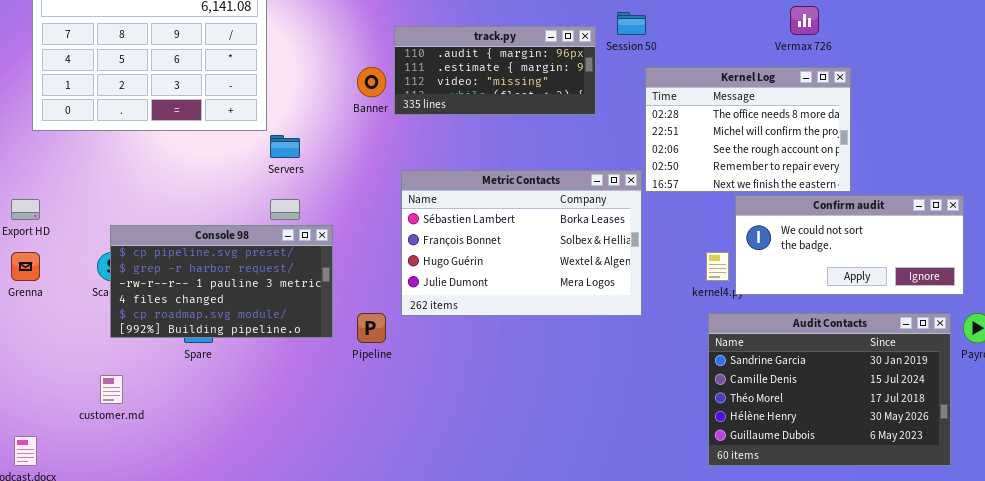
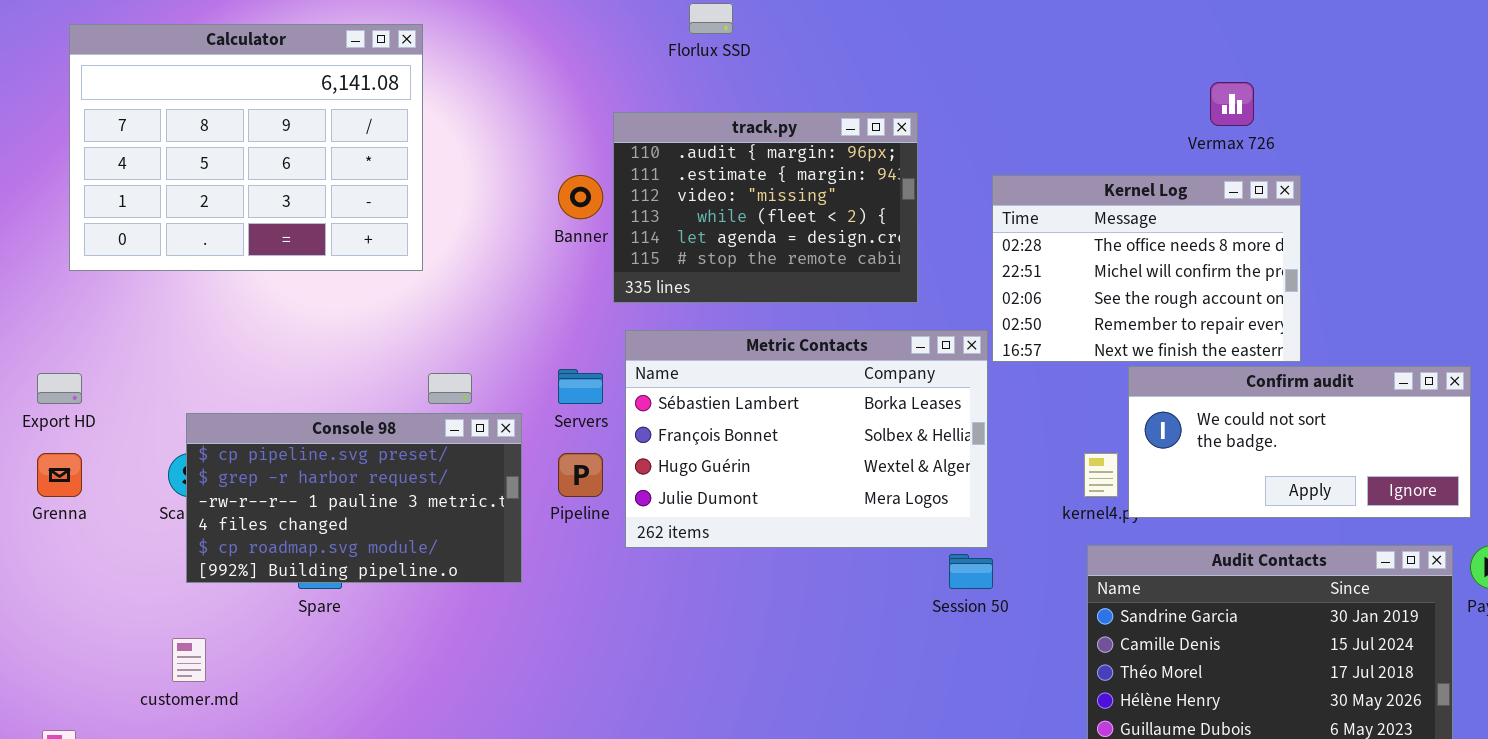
Session 50: [617,12,646,35] -> [949,554,993,589], moved
track.py: [394,26,596,115] -> [613,112,918,303], resized
Servers: [270,135,300,158] -> [558,369,603,404], moved
Pipeline: [357,313,386,343] -> [558,453,603,497], moved

